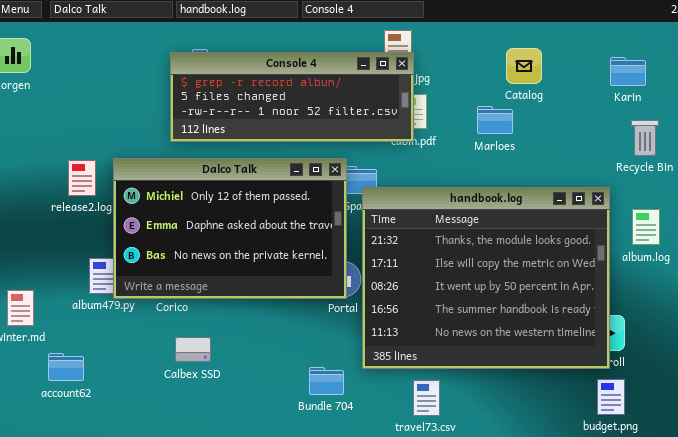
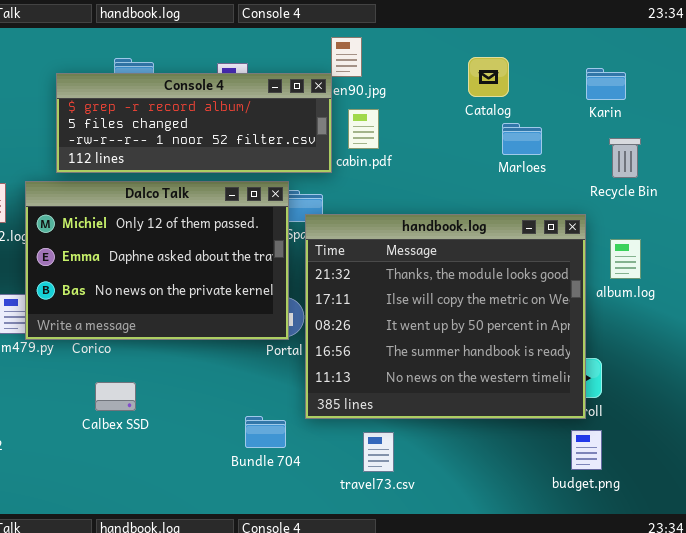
Console 4: [170,52,414,142] -> [56,73,332,173], moved
Marloes: [477,106,513,134] -> [502,123,542,155], moved

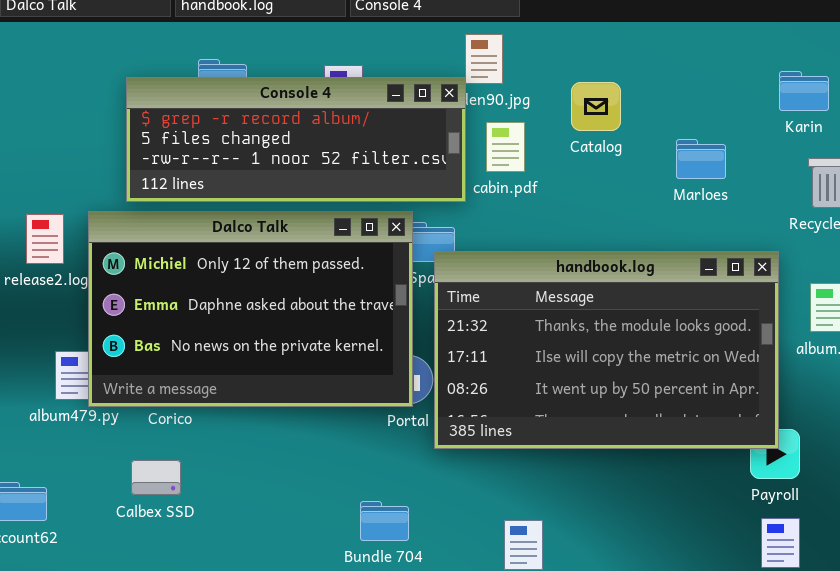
Catalog: [468,57,509,97] -> [571,82,621,131], moved
handbook.log: [305,214,586,419] -> [434,251,779,449], resized
Calbex SSD: [95,382,136,411] -> [131,460,181,495], moved

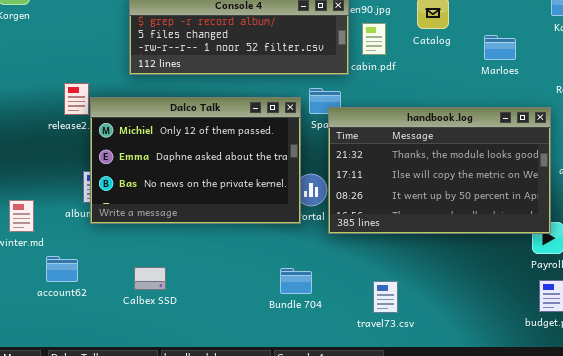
Dalco Talk: [88,211,413,407] -> [90,97,301,224], moved
Calbex SSD: [131,460,181,495] -> [134,267,166,290], moved

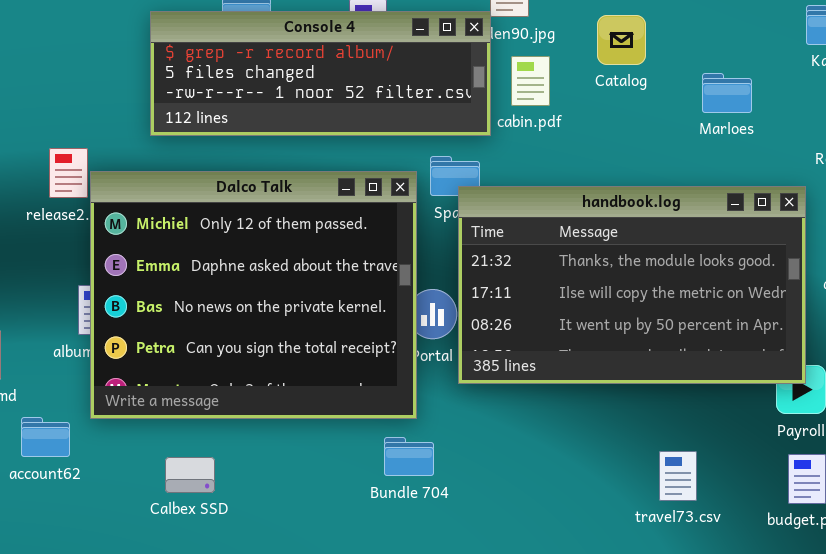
Dalco Talk: [90,97,301,224] -> [90,171,417,419], resized
Calbex SSD: [134,267,166,290] -> [165,457,215,493], moved
travel73.csv: [373,281,398,313] -> [659,451,697,501], moved

